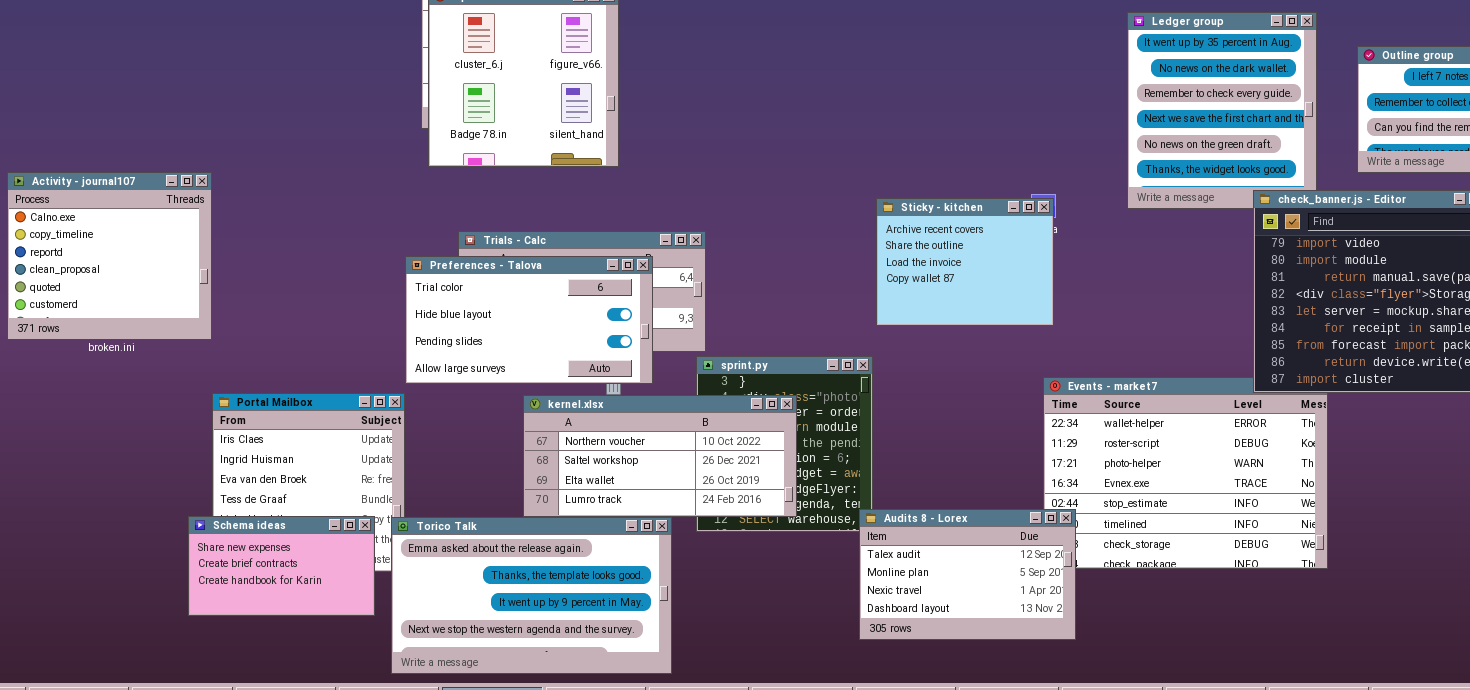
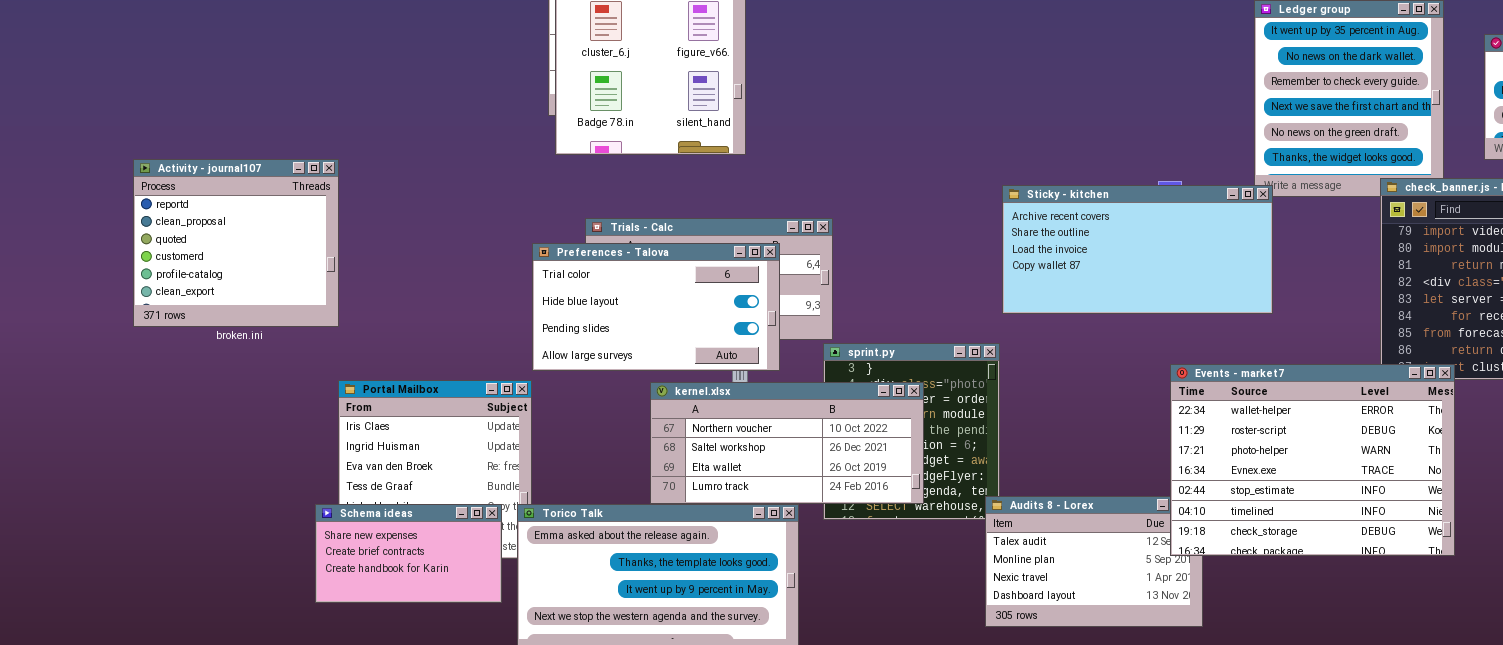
Activity - journal107: [7,172,212,340] -> [133,159,339,327], scrolled down 2 rows
Sticky - kitchen: [876,198,1054,326] -> [1002,185,1273,314], resized
Events - market7: [1043,377,1328,569] -> [1170,364,1455,556], raised

